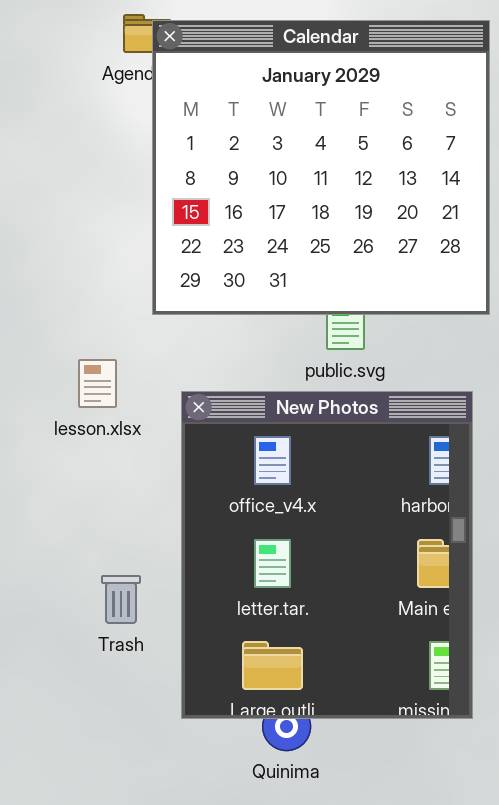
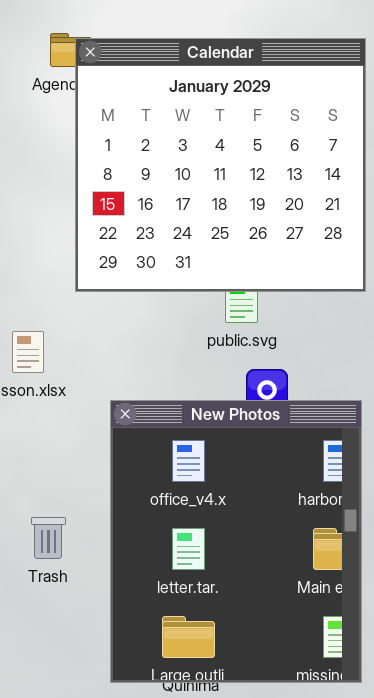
New Photos: [181,391,473,719] -> [110,400,362,683], moved

